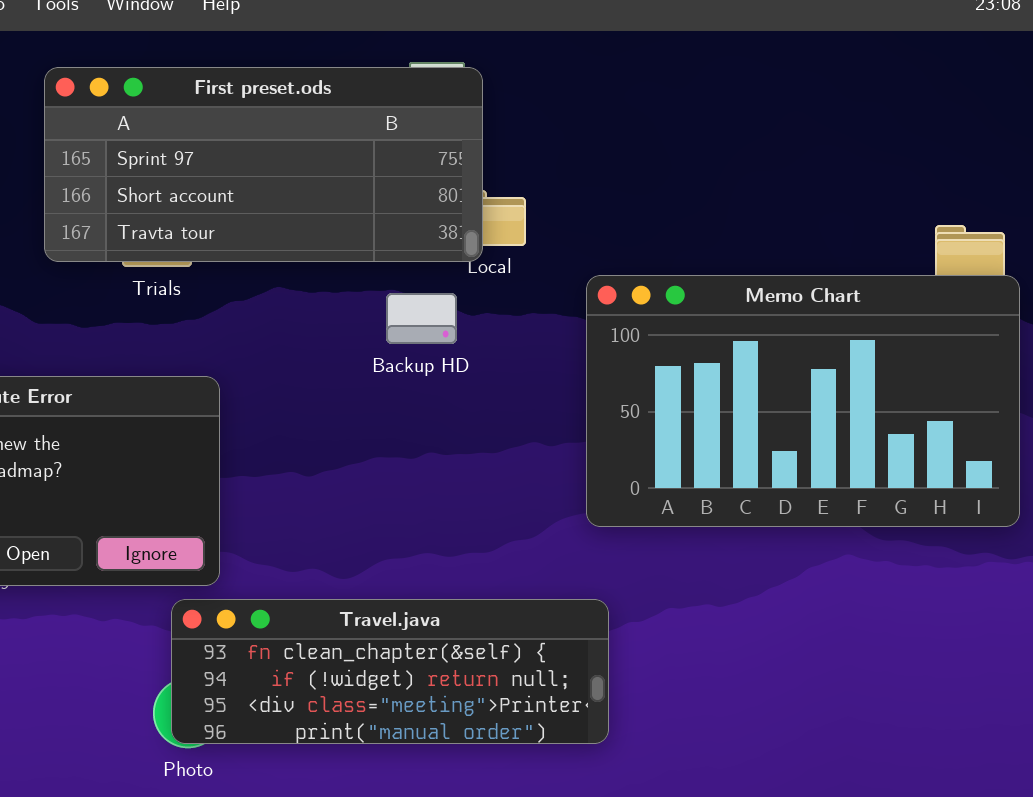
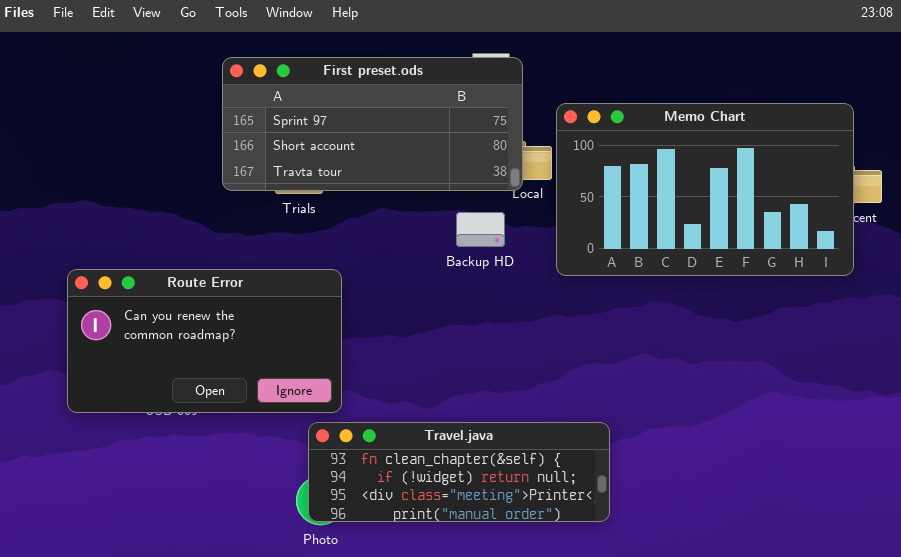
Memo Chart: [586,275,1020,527] -> [556,103,854,276], moved

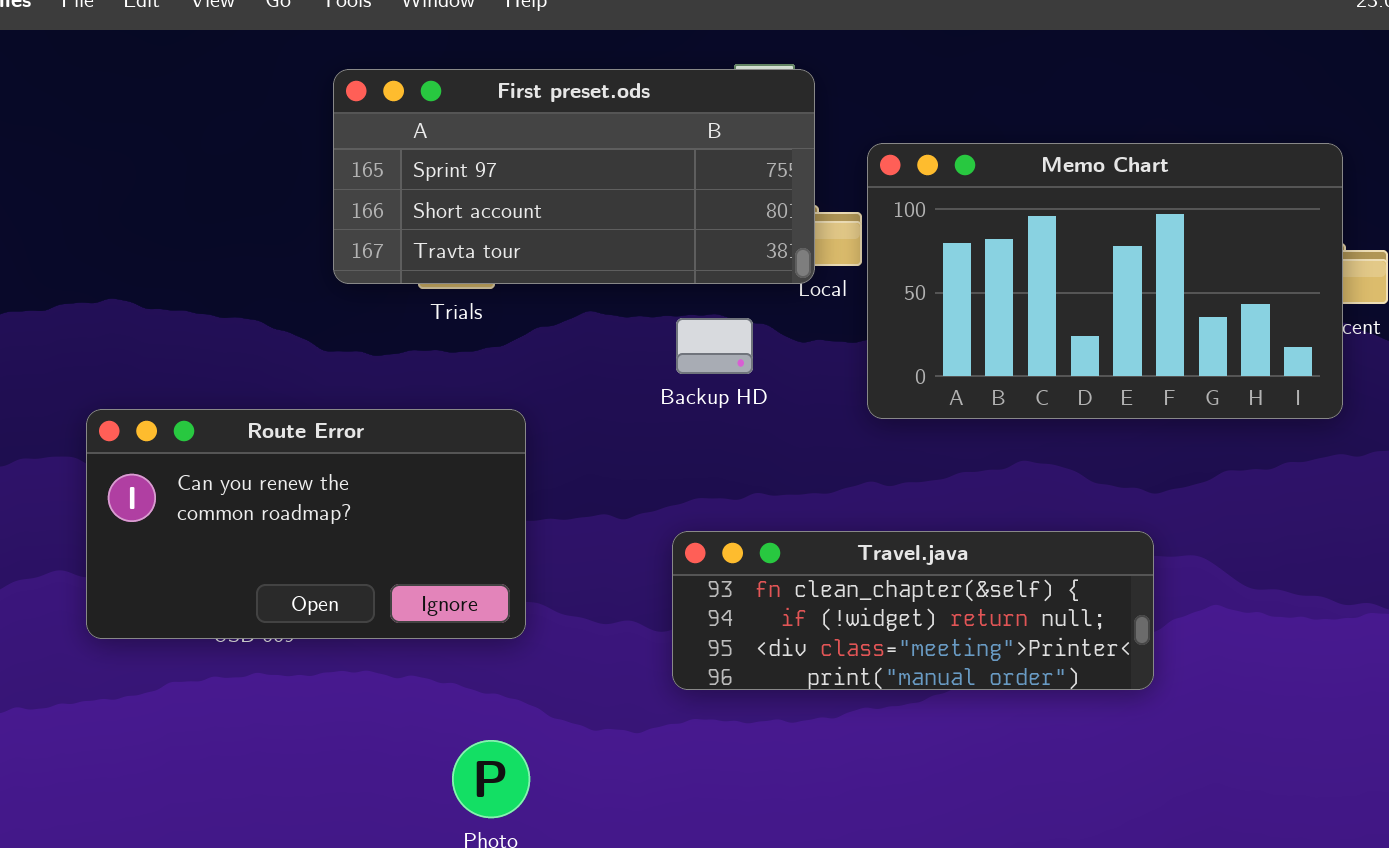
Backup HD: [456,212,505,247] -> [676,318,753,374], moved
Travel.java: [308,422,610,522] -> [672,531,1154,690], moved

